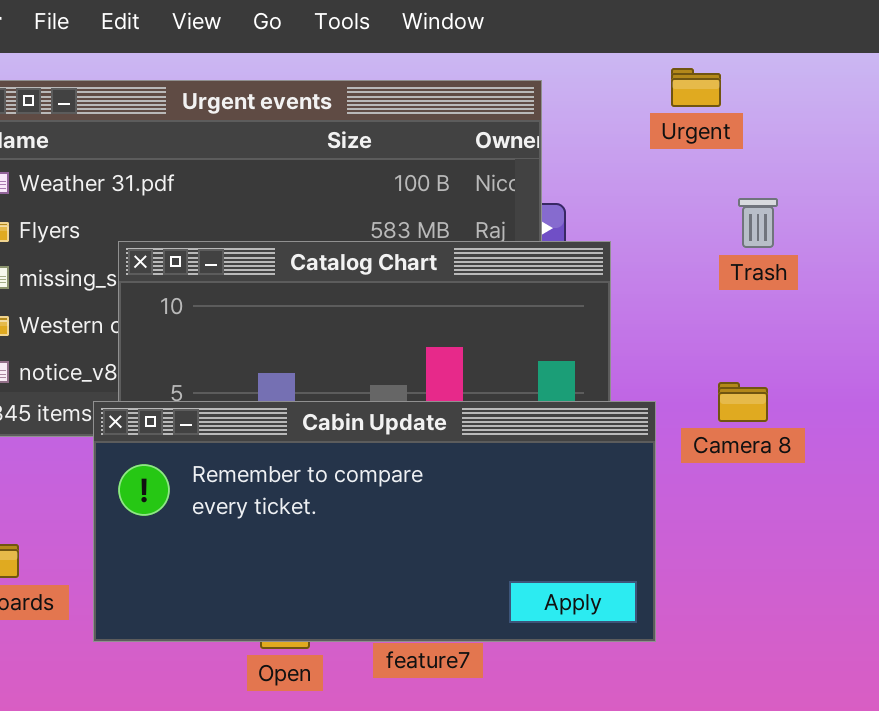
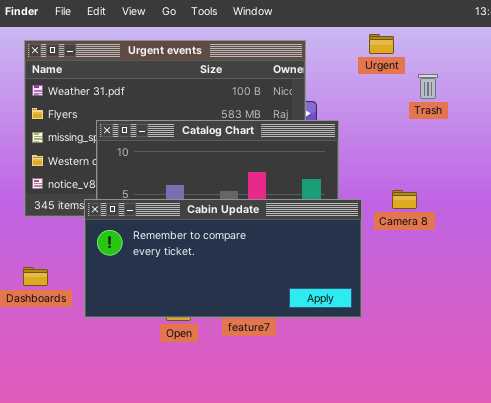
Trash: [738,198,778,248] -> [418,74,438,99], moved

